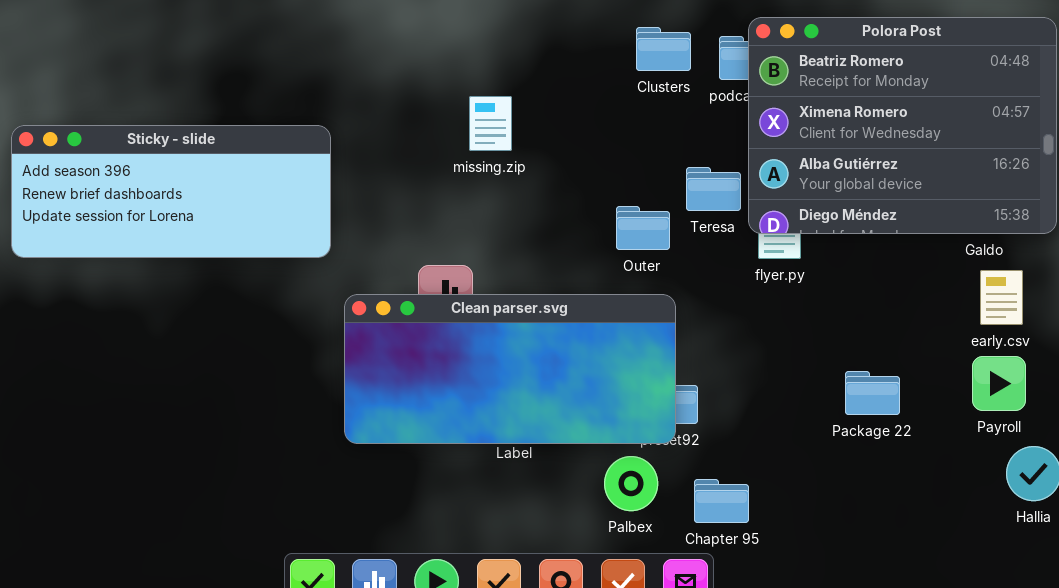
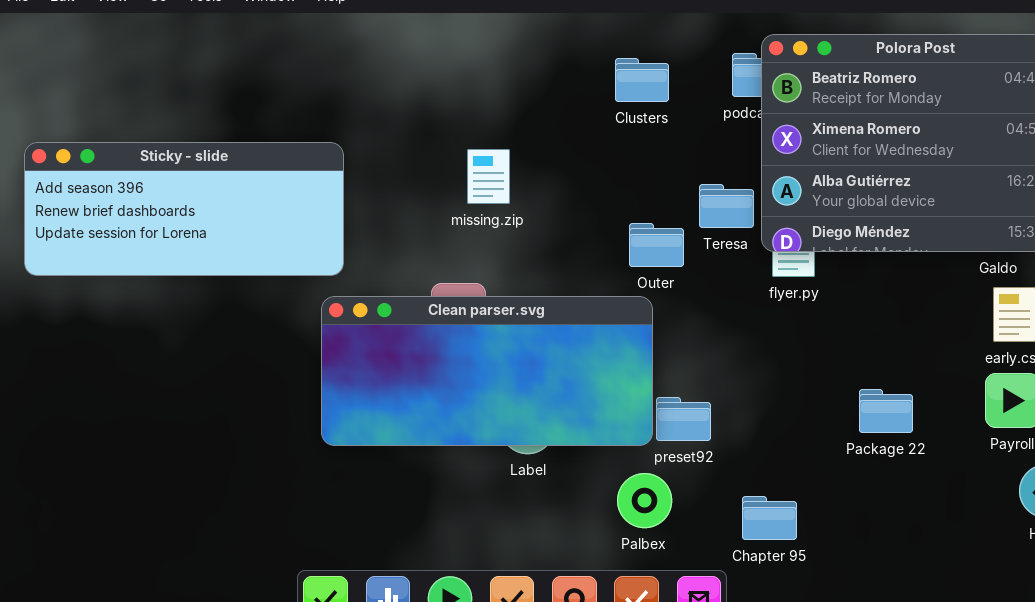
Clusters: [636,27,691,71] -> [615,58,669,102], moved
missing.zip: [469,96,512,151] -> [467,149,510,204], moved
Clean parser.svg: [344,294,676,444] -> [321,296,653,446], moved
Chapter 95: [694,479,749,523] -> [742,496,797,540], moved

